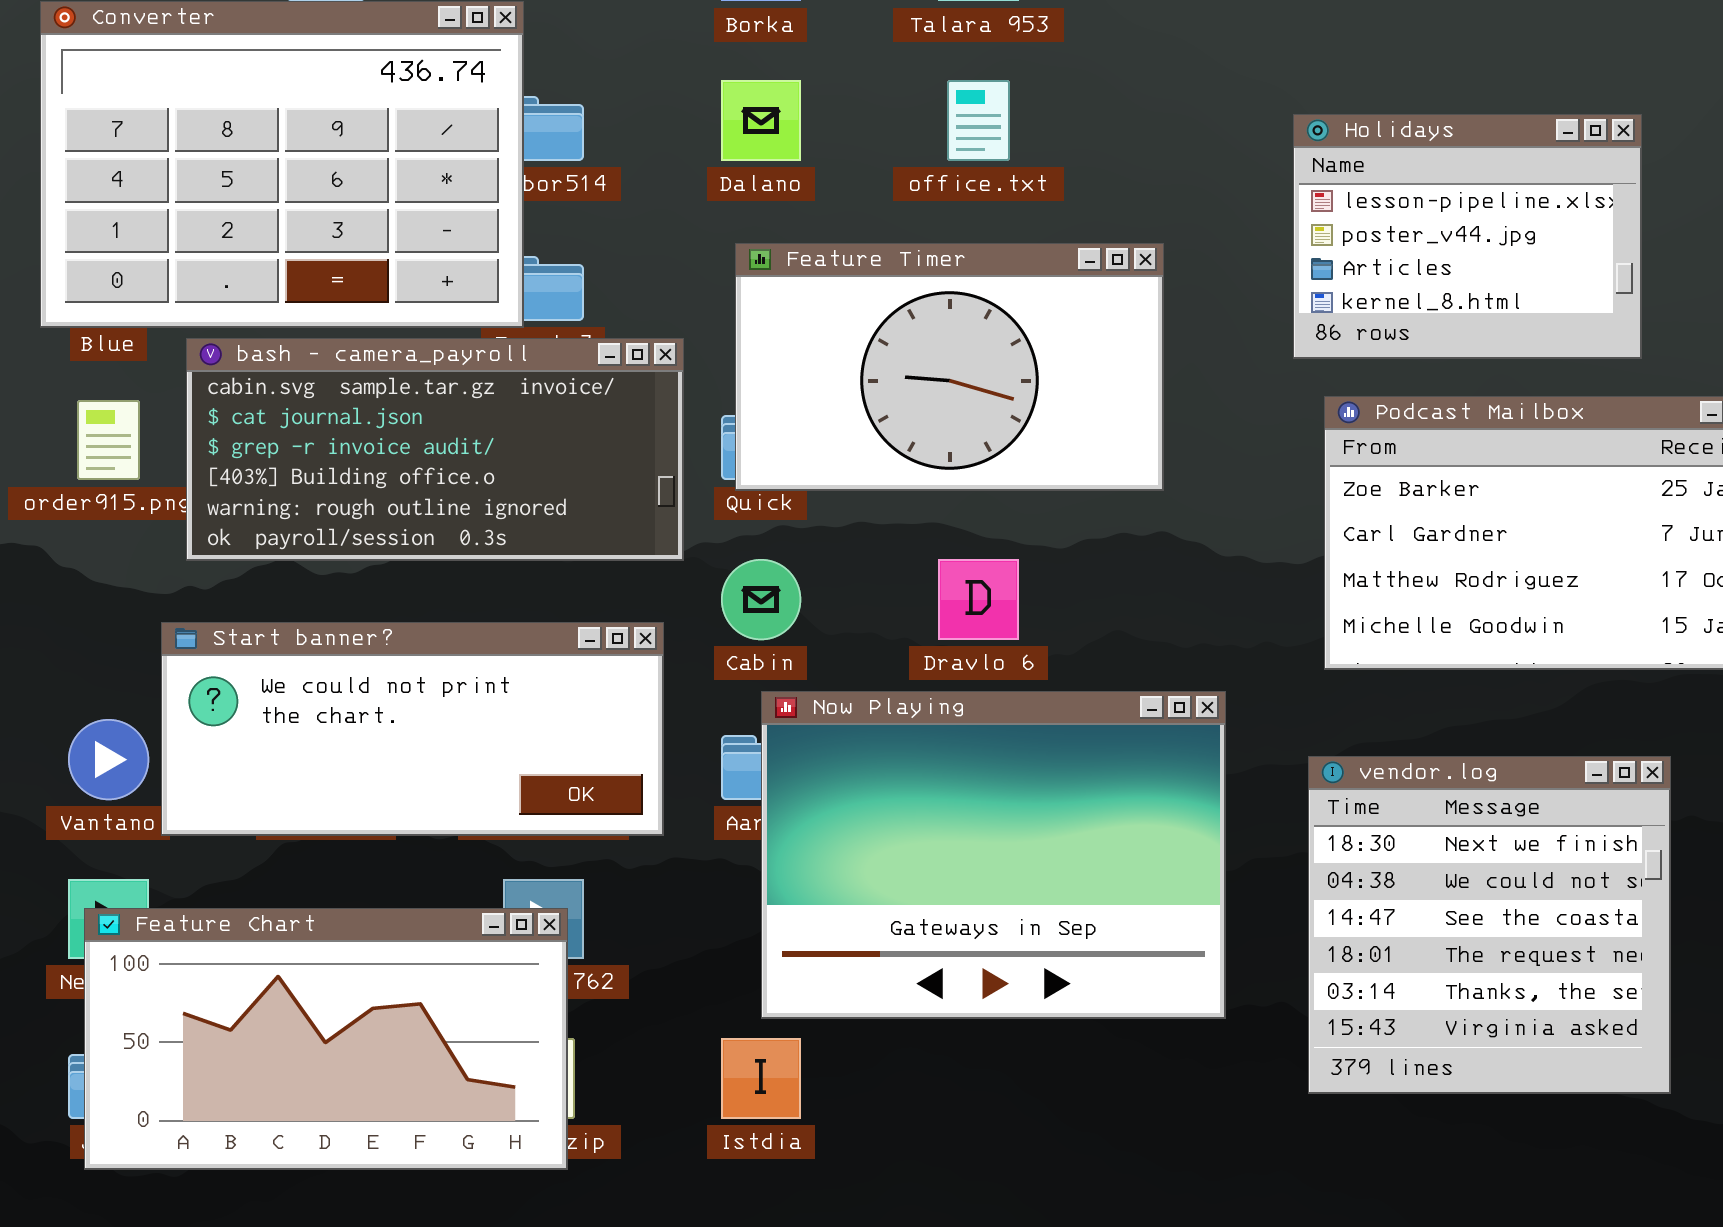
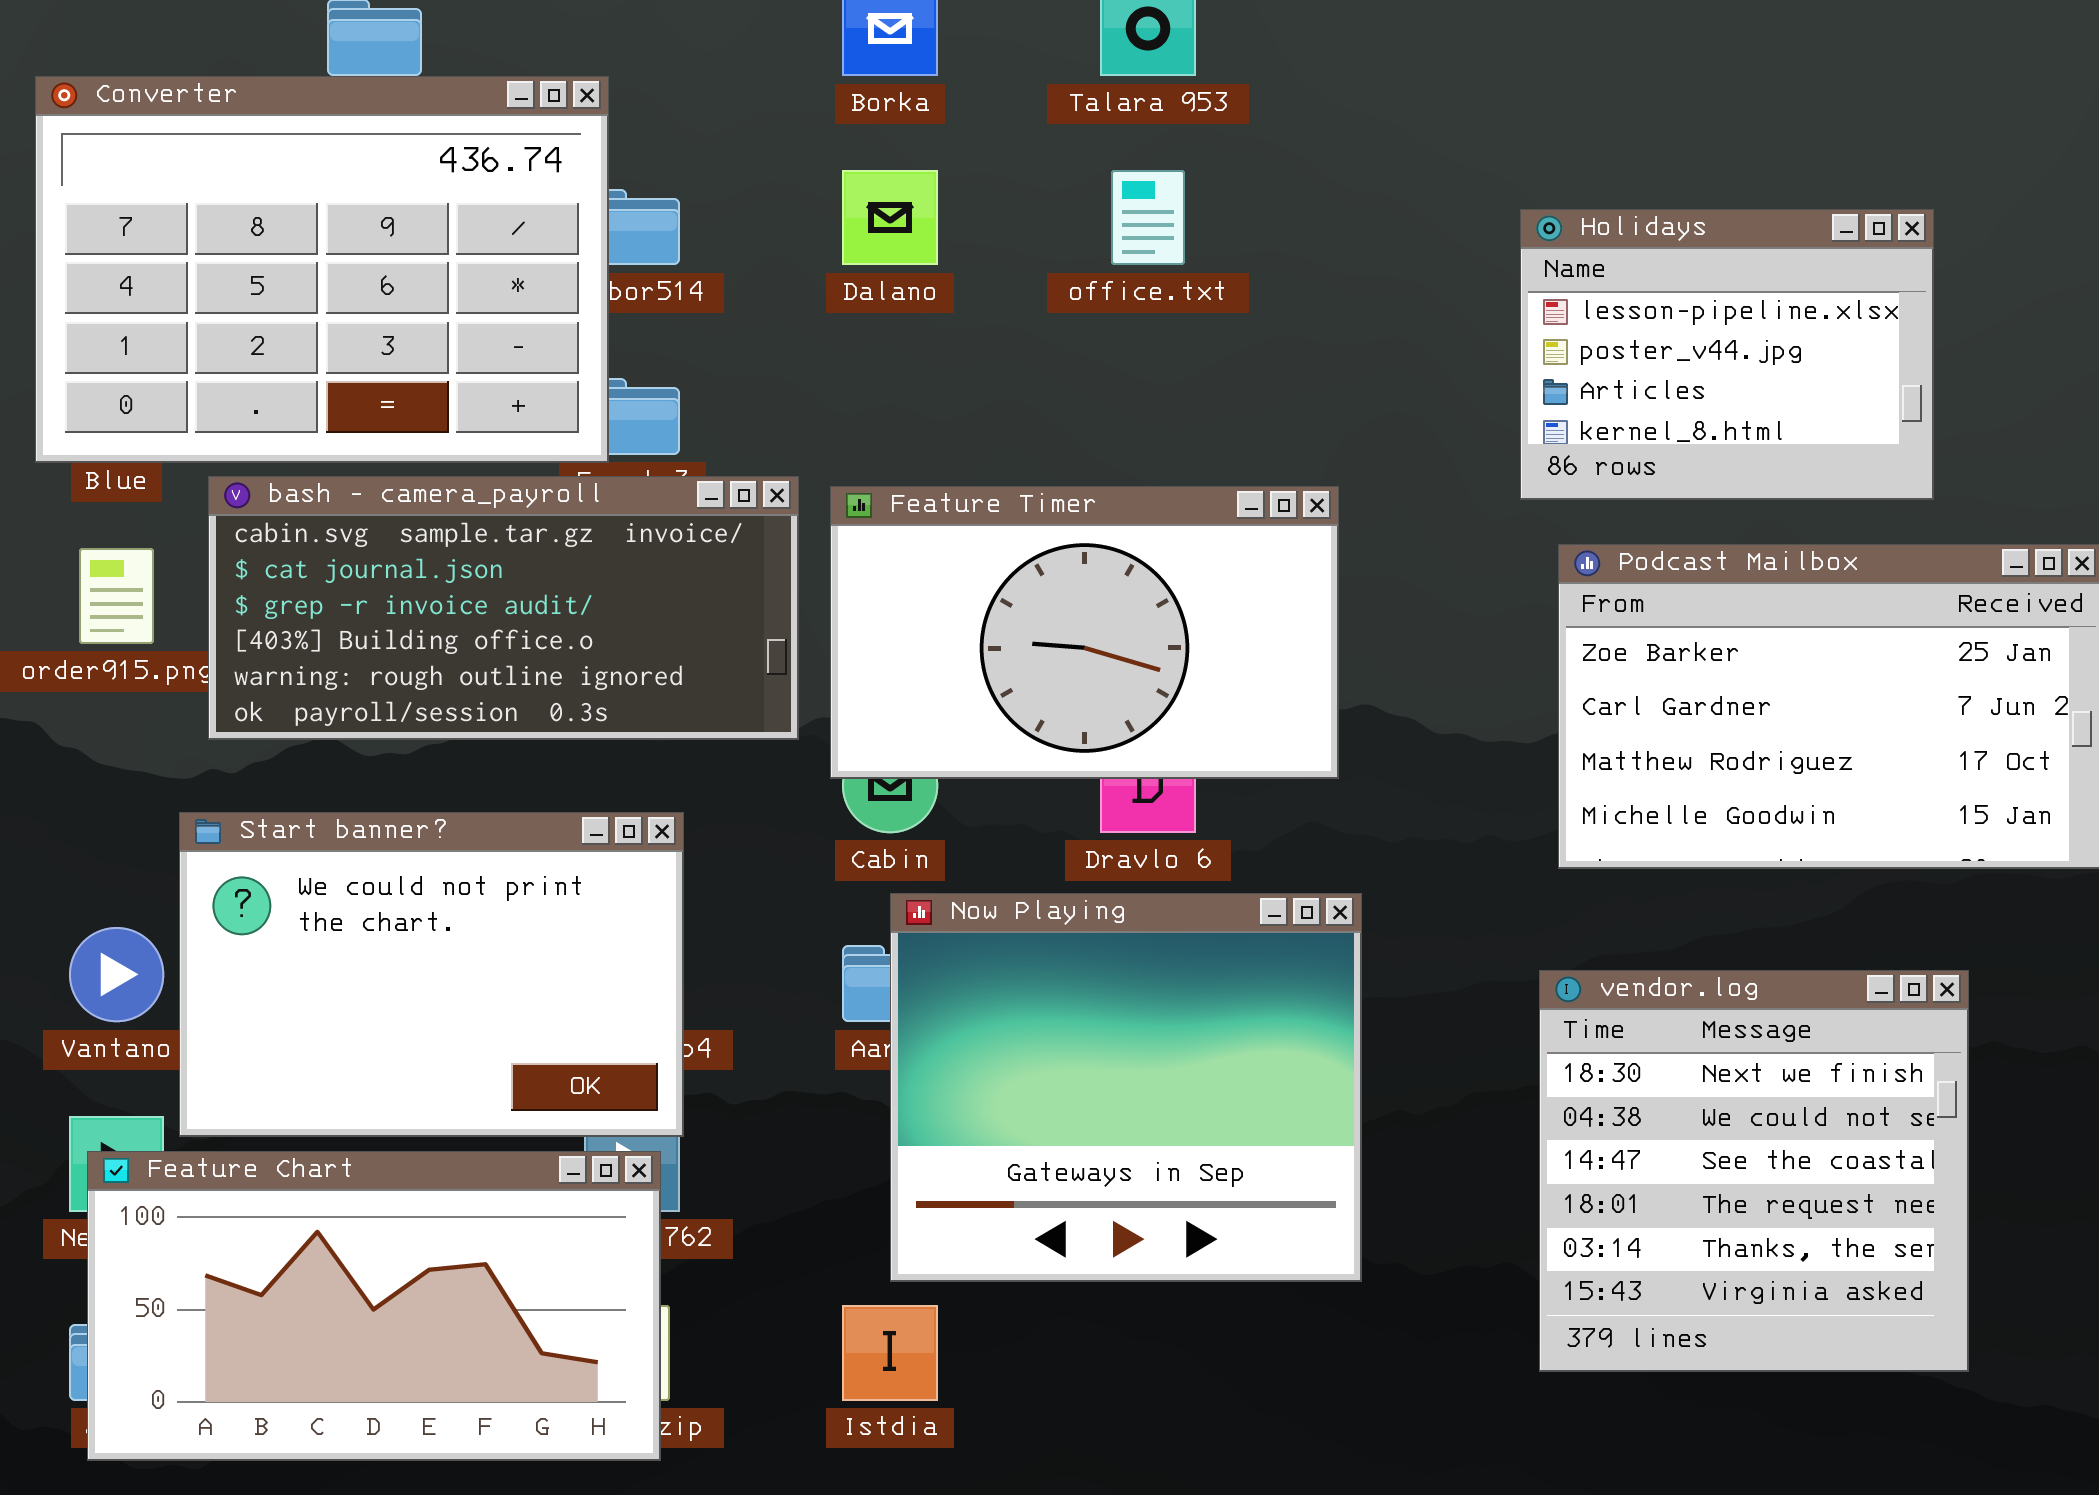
Feature Timer: [735,243,1164,491] -> [830,486,1339,779], moved
Start banner?: [161,622,664,836] -> [179,812,684,1137], resized
Now Playing: [761,691,1226,1019] -> [890,893,1362,1282], resized

